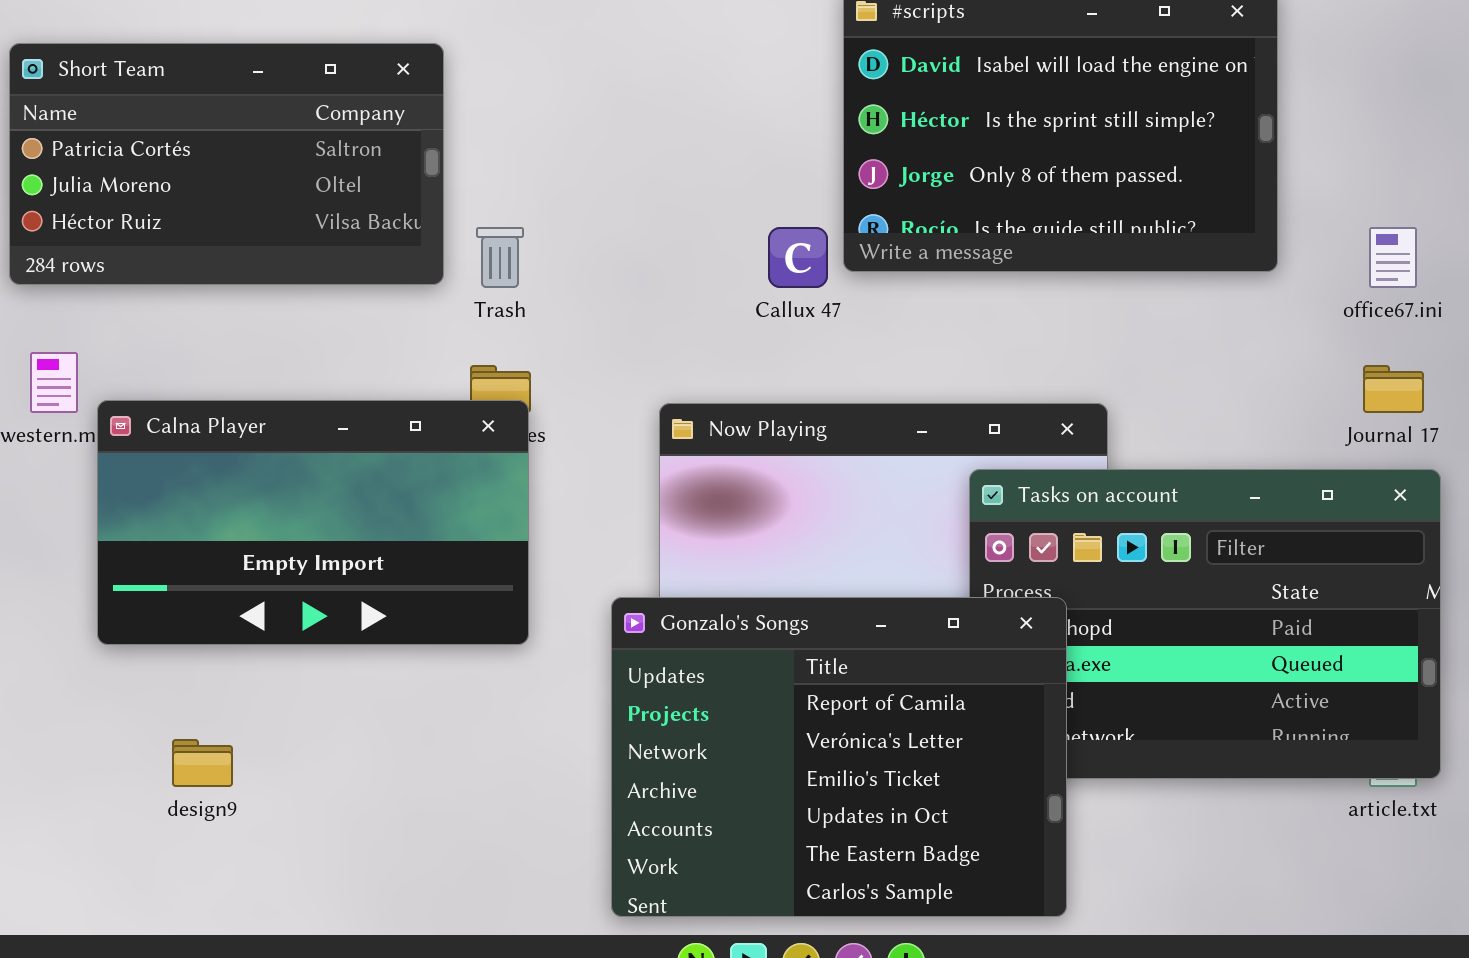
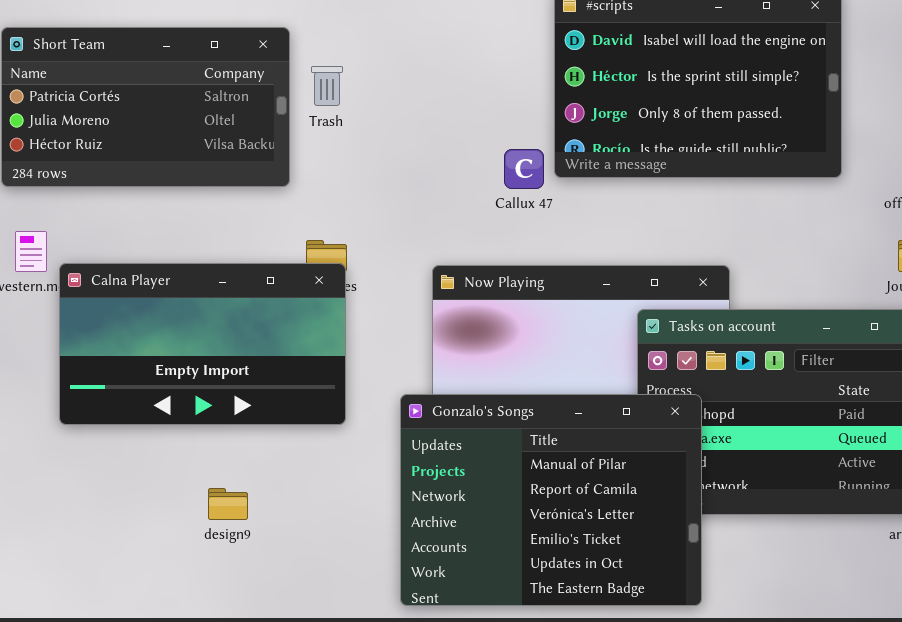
Trash: [476,227,524,288] -> [311,66,343,106], moved
Gonzalo's Songs: [611,597,1067,917] -> [400,394,702,606], scrolled up 1 row
design9: [172,739,233,787] -> [208,488,248,520], moved

